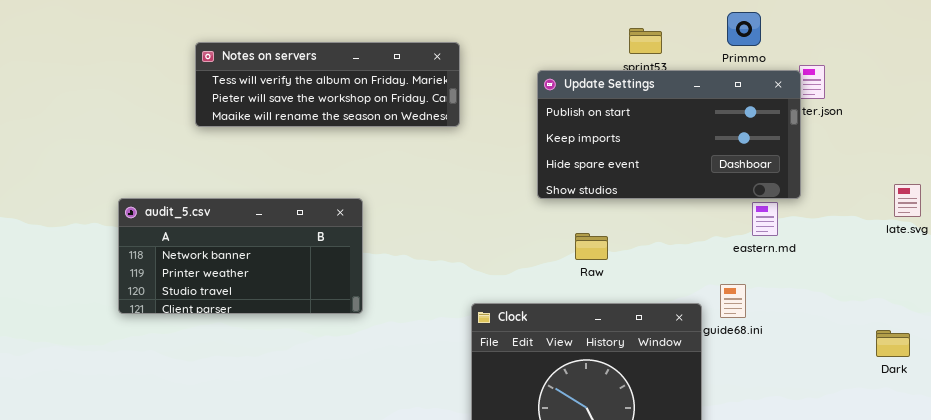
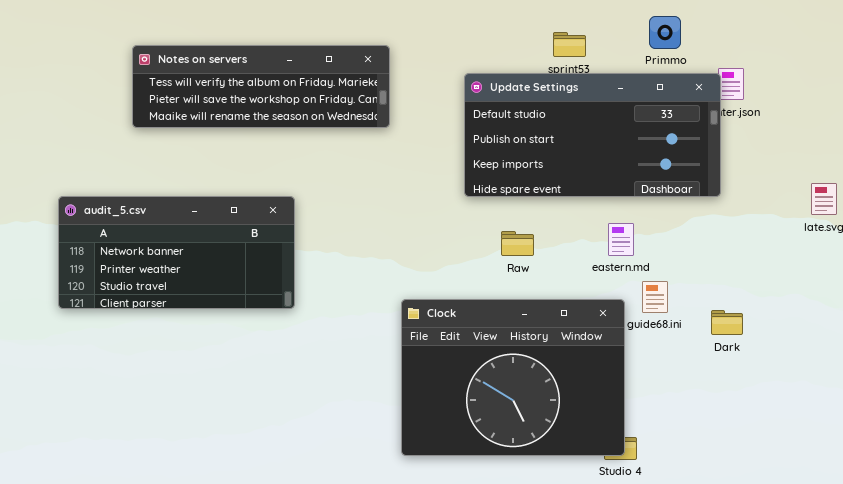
Update Settings: [537,70,801,199] -> [464,73,721,197], scrolled up 1 row
eastern.md: [752,202,778,236] -> [608,223,634,256], moved
Dark: [876,330,910,357] -> [711,310,743,335], moved

